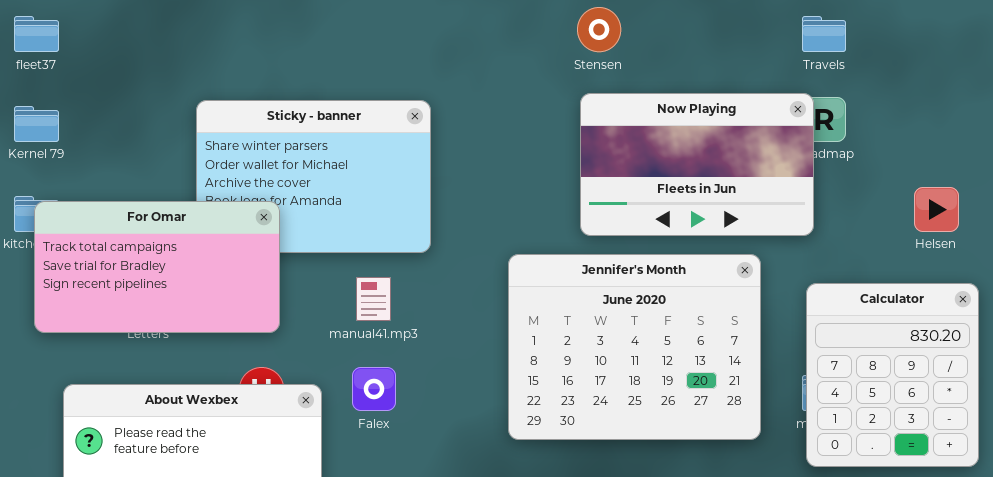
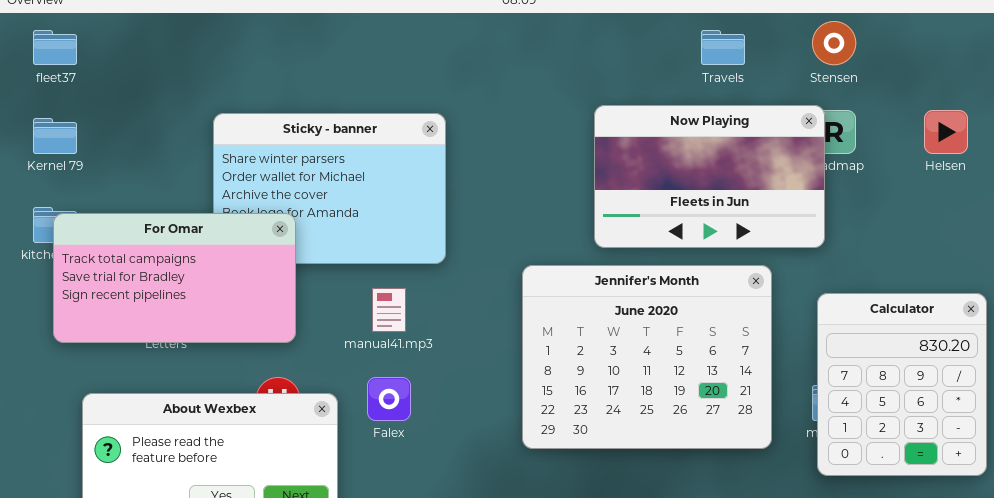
Stensen: [577,7,621,52] -> [812,21,856,65], moved
Travels: [802,16,846,52] -> [701,30,745,65], moved
Helsen: [914,187,959,232] -> [924,110,968,154], moved

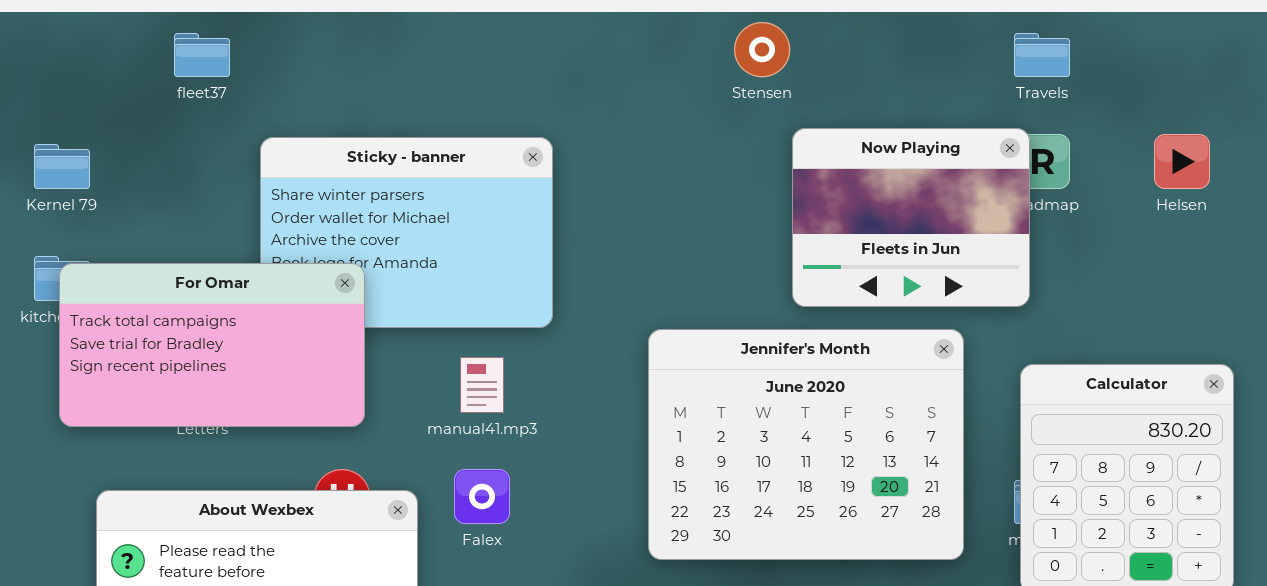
Stensen: [812,21,856,65] -> [734,22,790,77], moved
fleet37: [33,30,77,65] -> [174,33,230,77], moved
Travels: [701,30,745,65] -> [1014,33,1070,77], moved
Now Playing: [594,105,825,248] -> [792,128,1030,307], resized

